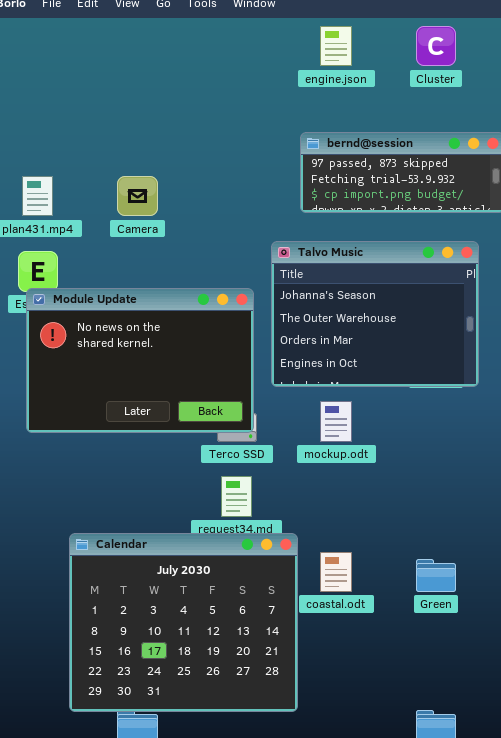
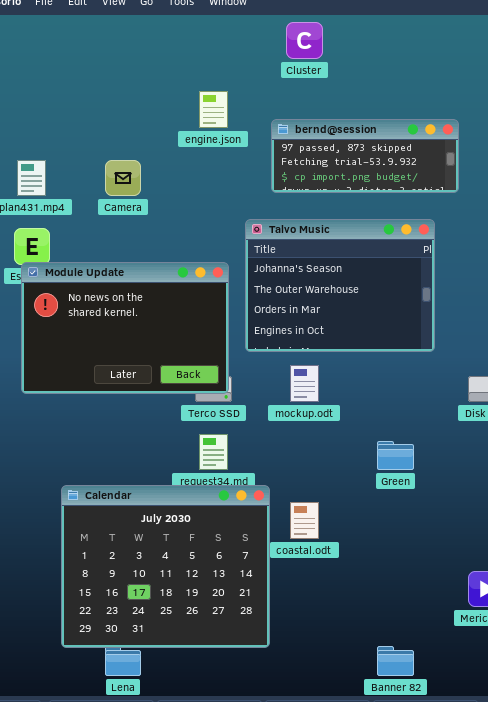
engine.json: [320,26,352,66] -> [199,91,228,128], moved
Cluster: [416,26,456,66] -> [286,22,323,59], moved
Green: [416,559,456,592] -> [377,441,414,470], moved

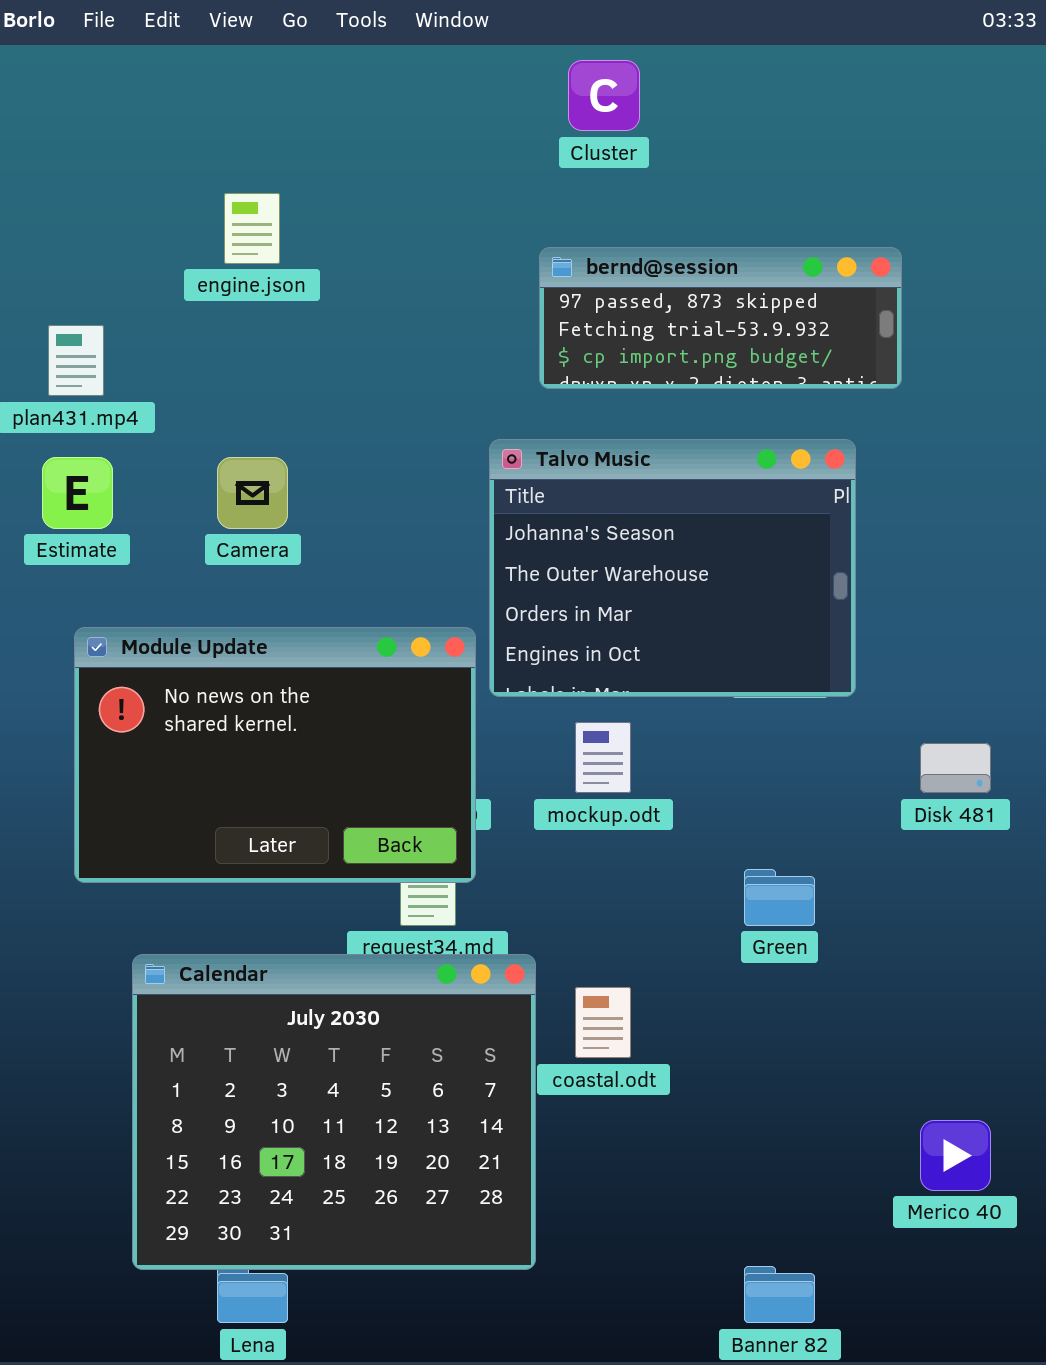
engine.json: [199,91,228,128] -> [224,193,280,264], moved
Camera: [105,160,141,196] -> [217,457,288,529], moved
Module Update: [21,262,229,394] -> [74,627,476,883], moved

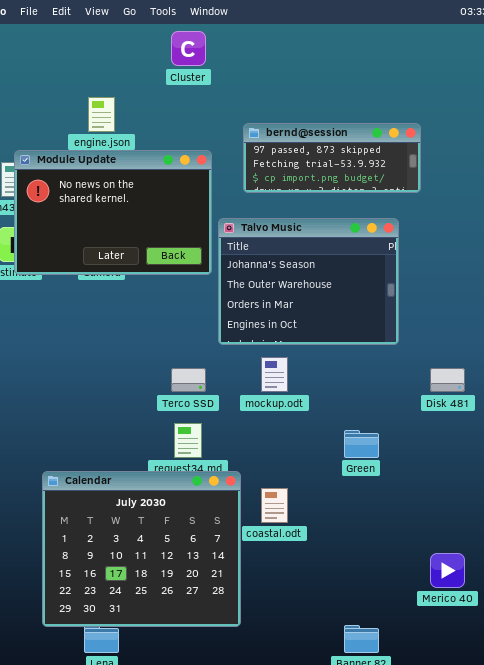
Cluster: [568,60,640,131] -> [171,31,206,66], moved
Module Update: [74,627,476,883] -> [14,150,212,275], moved

